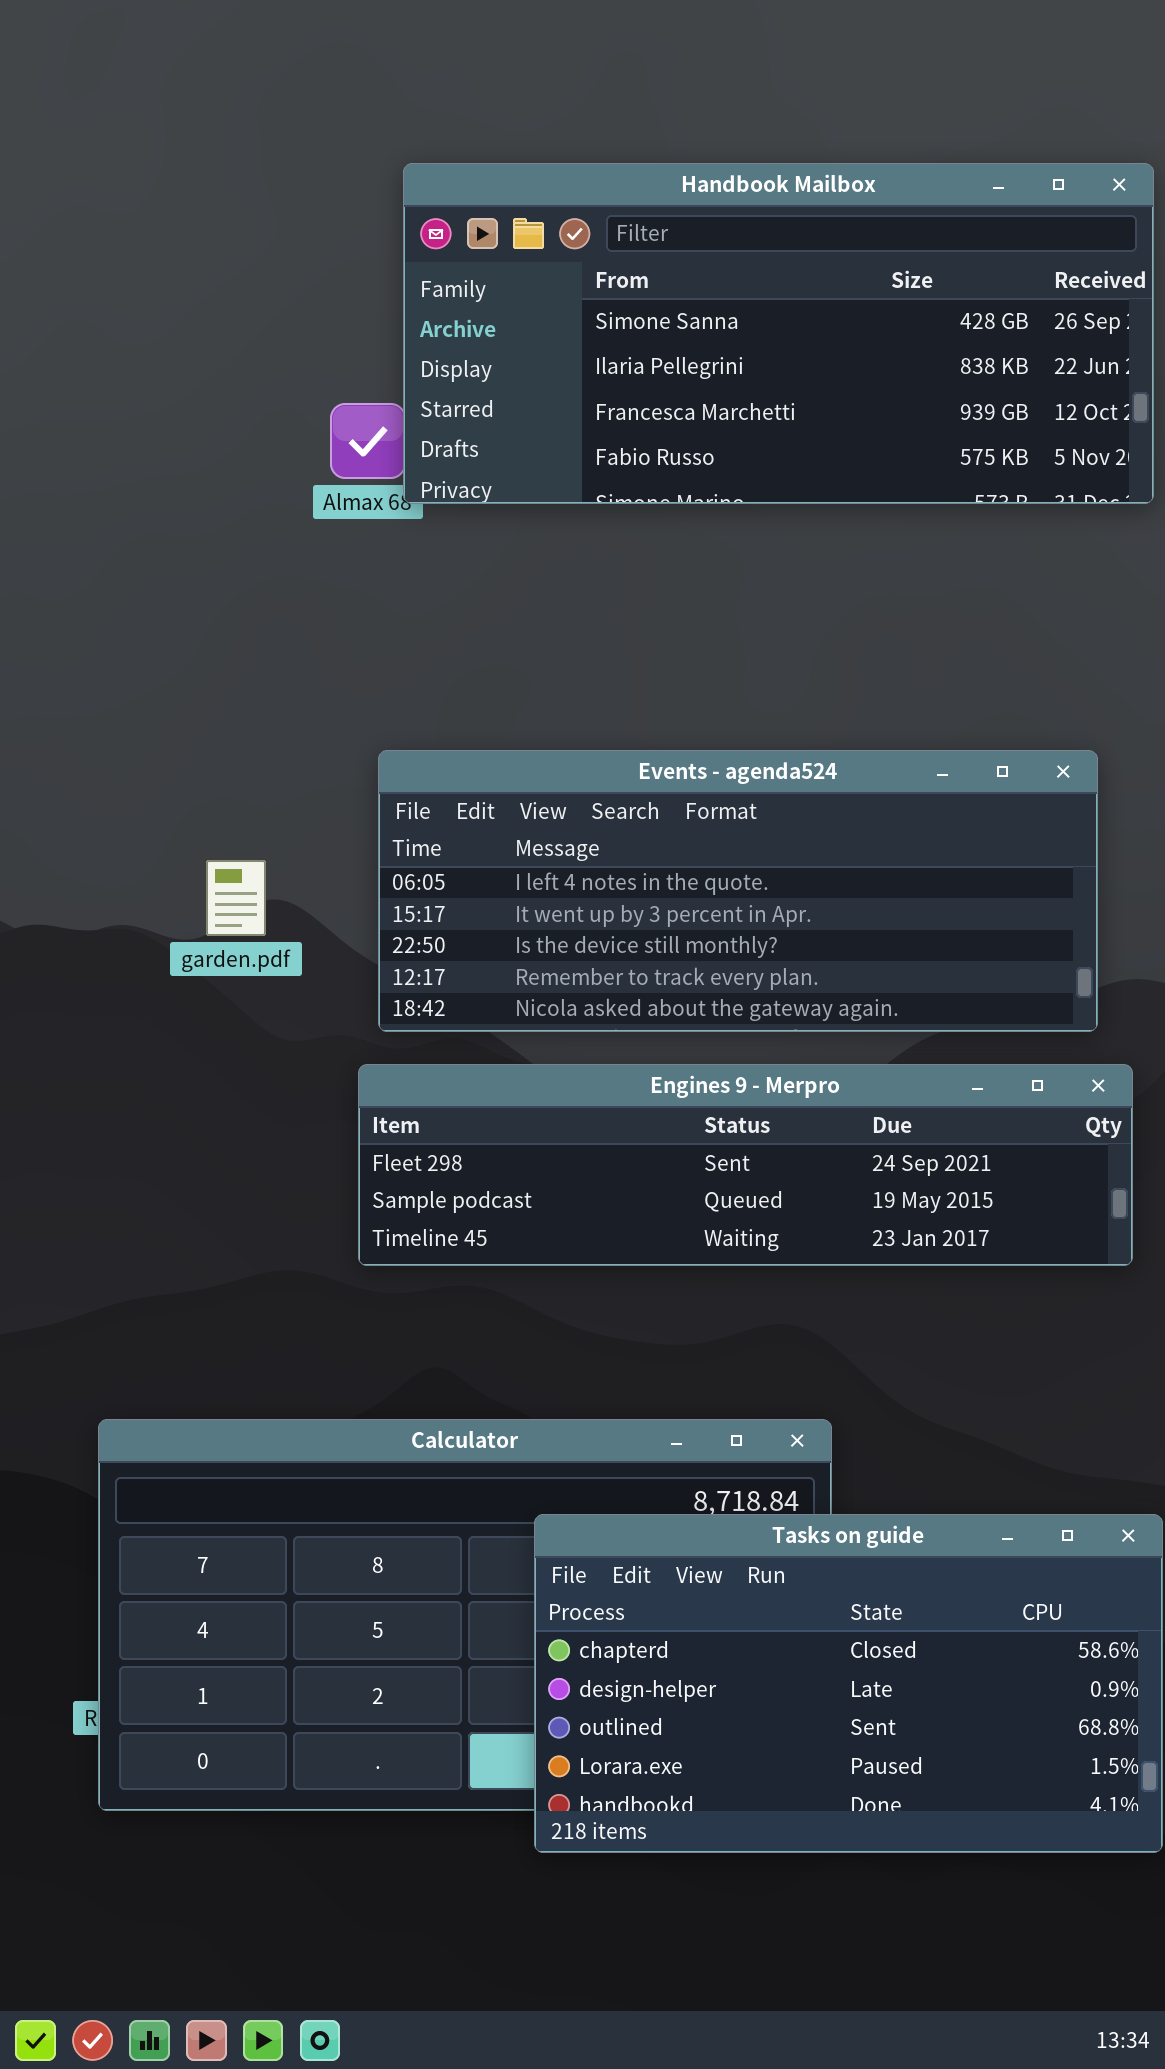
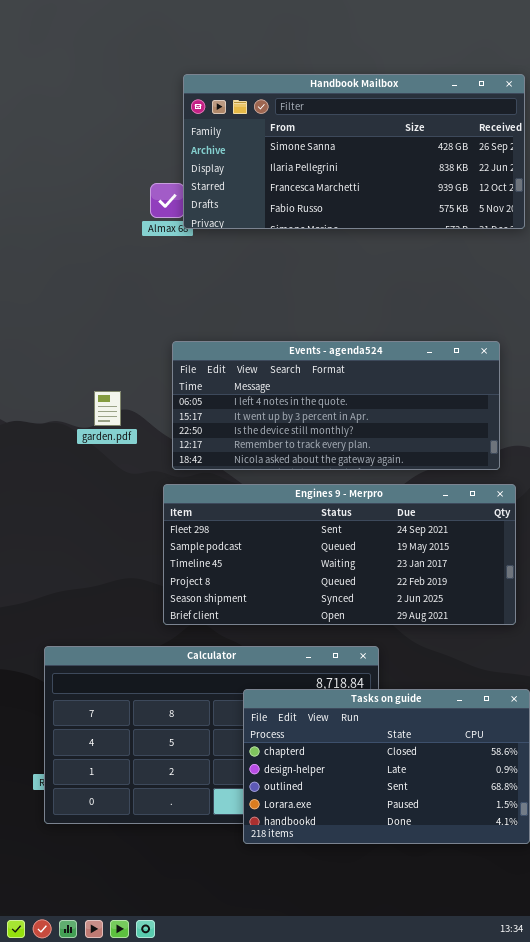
Engines 9 - Merpro: [358,1064,1133,1266] -> [163,484,516,625], resized

